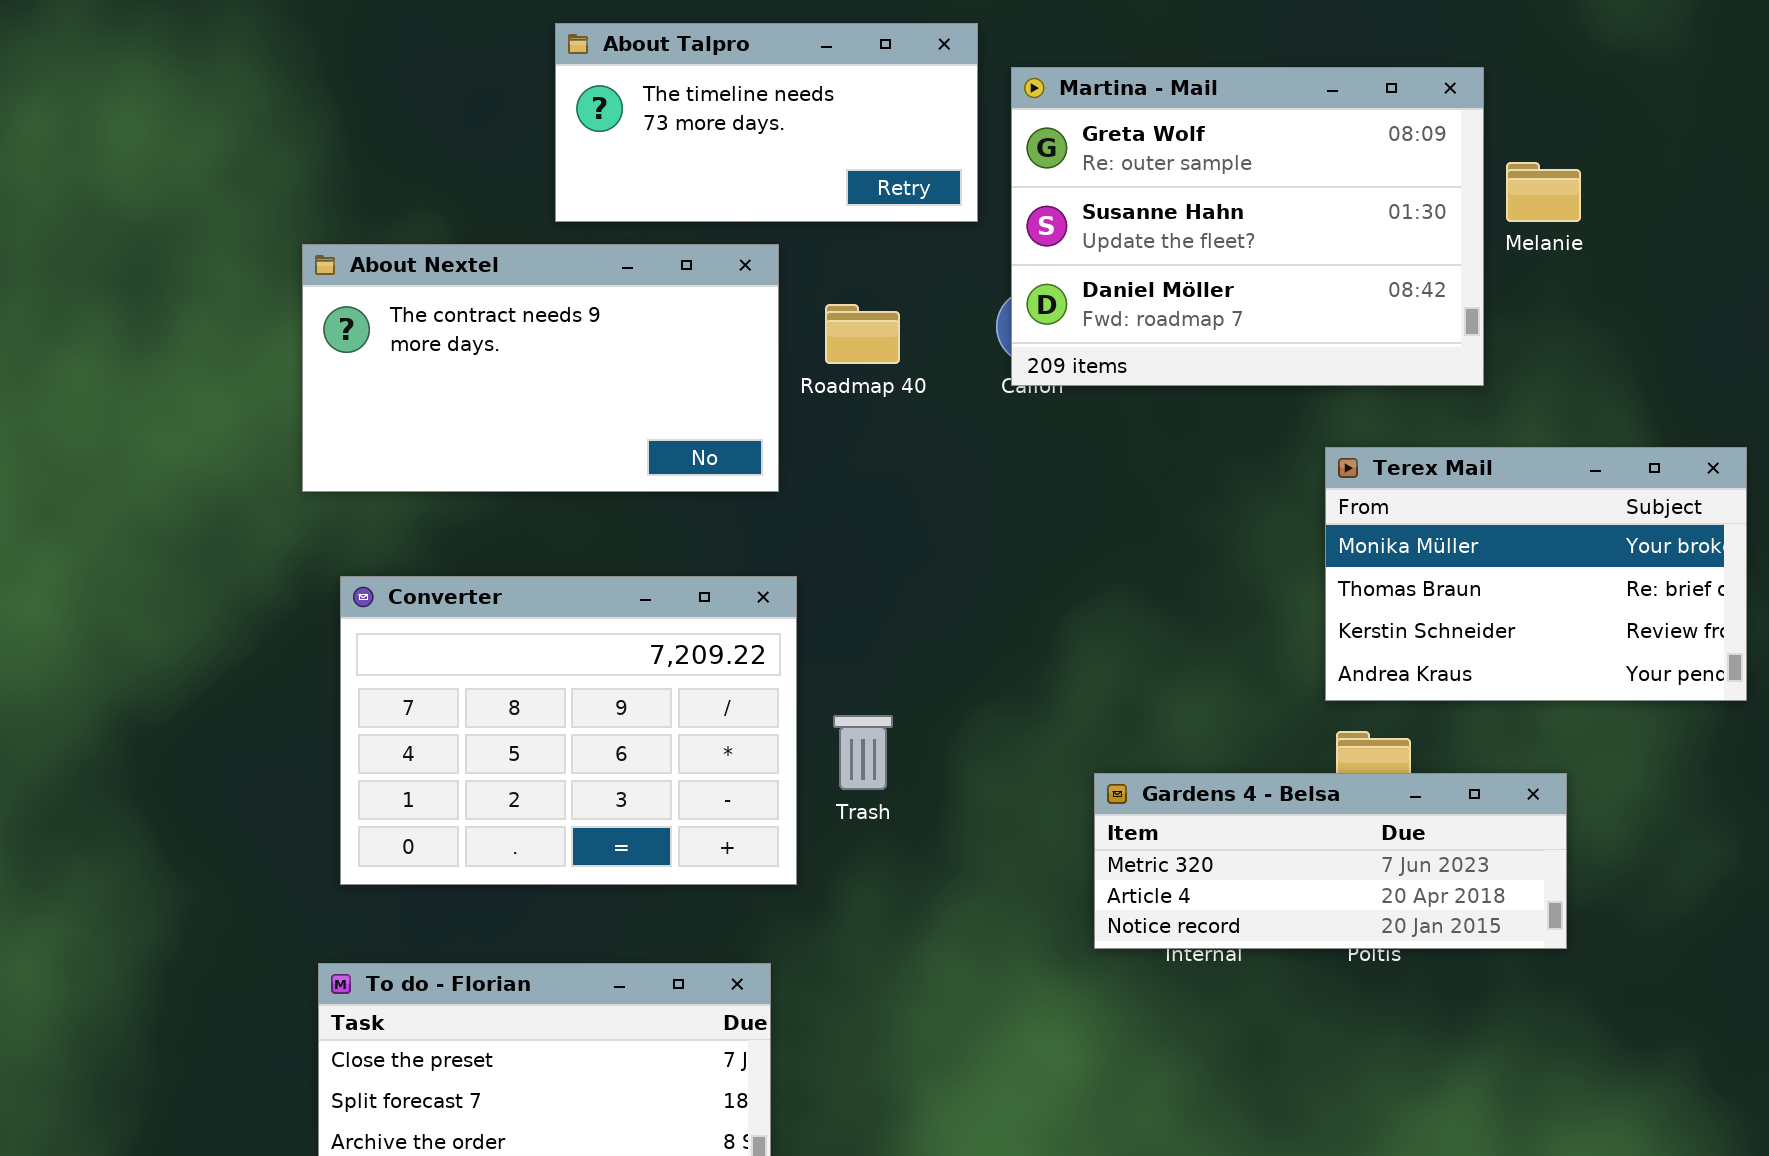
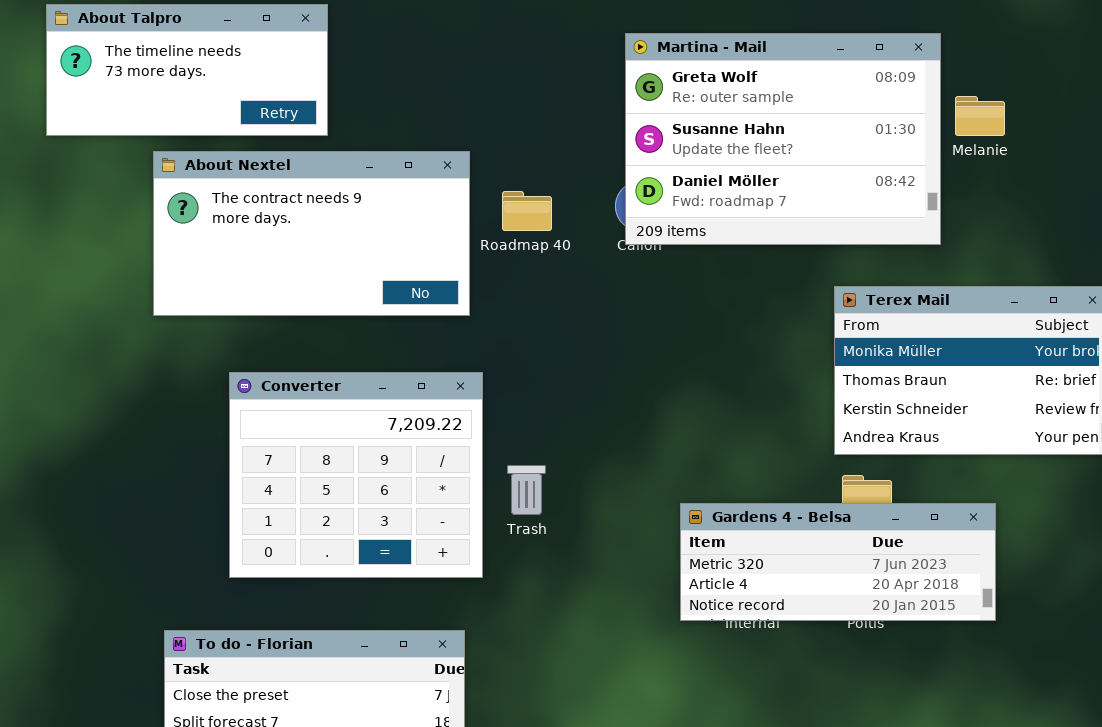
About Talpro: [555,23,978,222] -> [46,4,328,136], moved
Converter: [340,576,797,885] -> [229,372,483,578], resized

